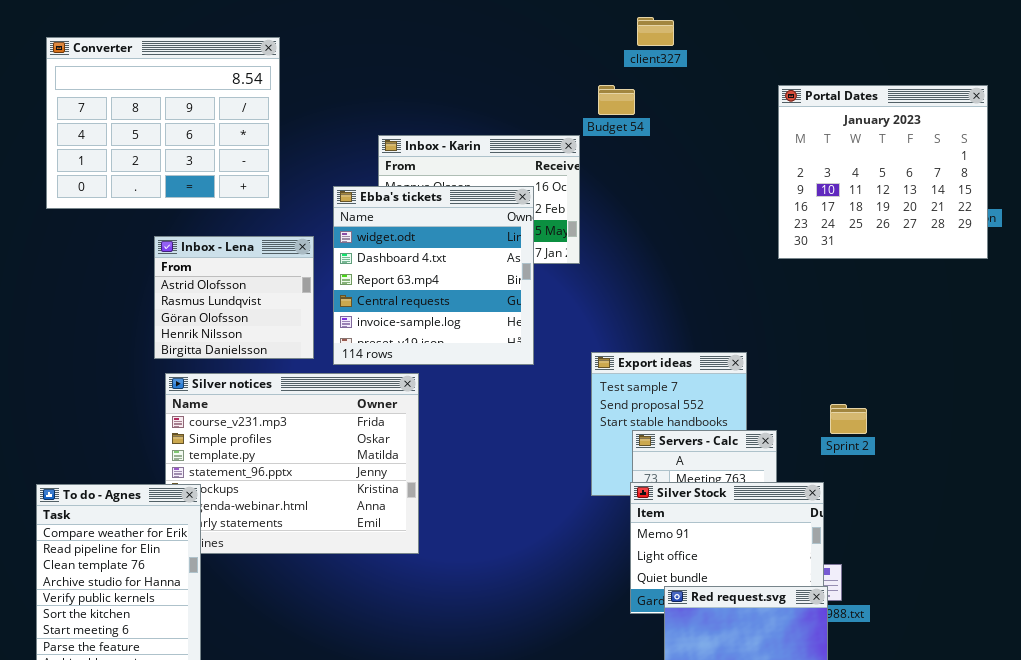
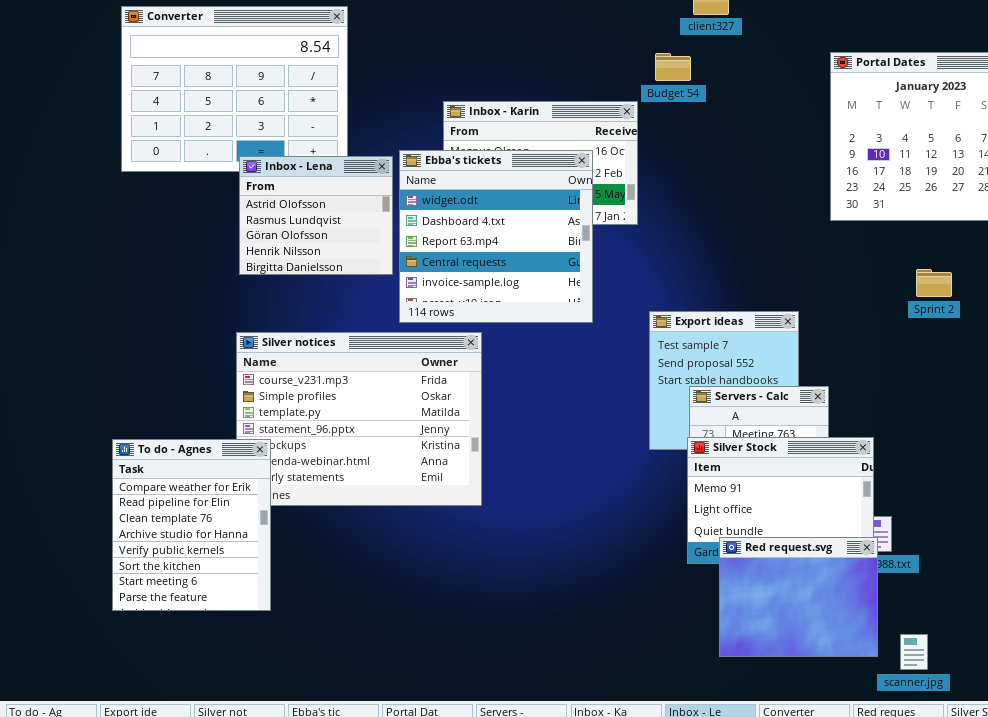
Inbox - Lena: [154,236,314,359] -> [239,156,393,275], moved
Sprint 2: [830,404,867,434] -> [916,269,952,297], moved

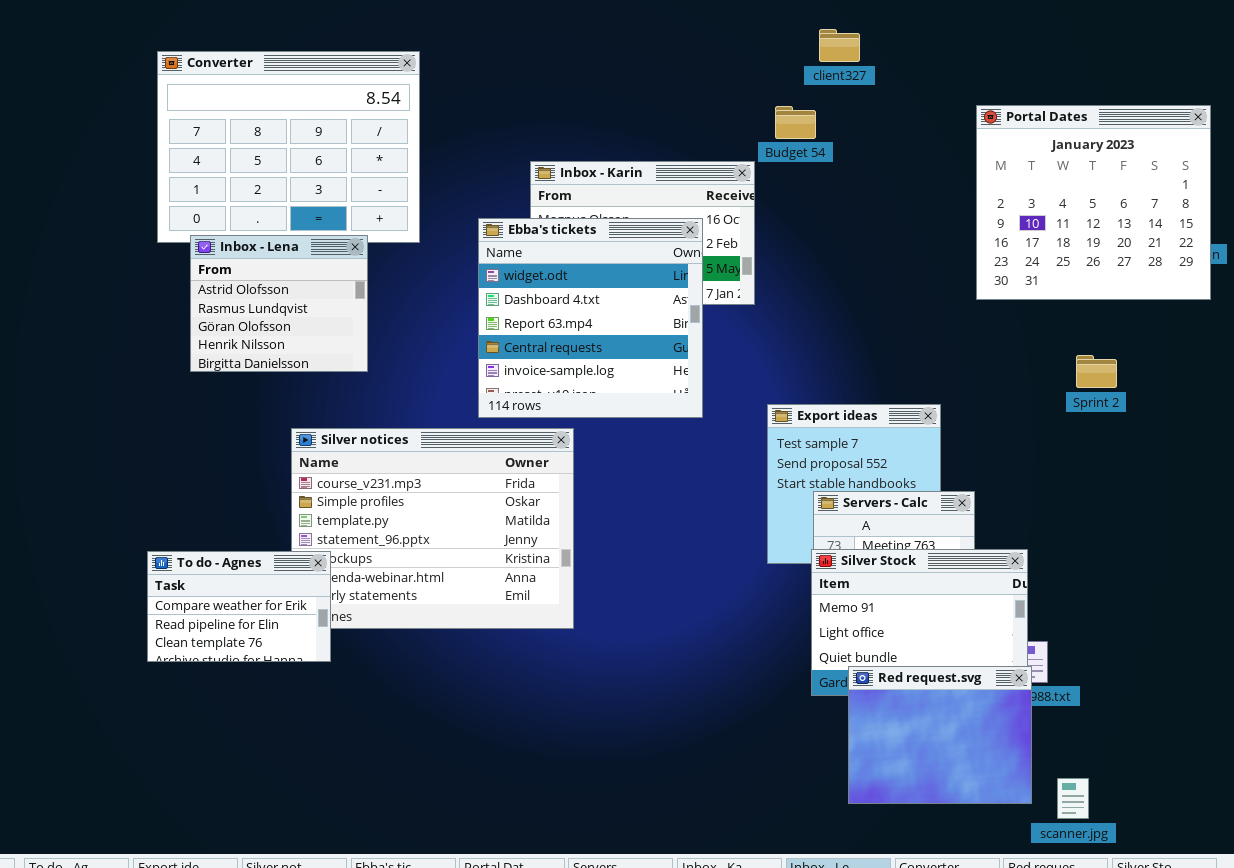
Inbox - Lena: [239,156,393,275] -> [190,235,368,372], moved
To do - Agnes: [112,439,271,611] -> [147,551,331,662], resized

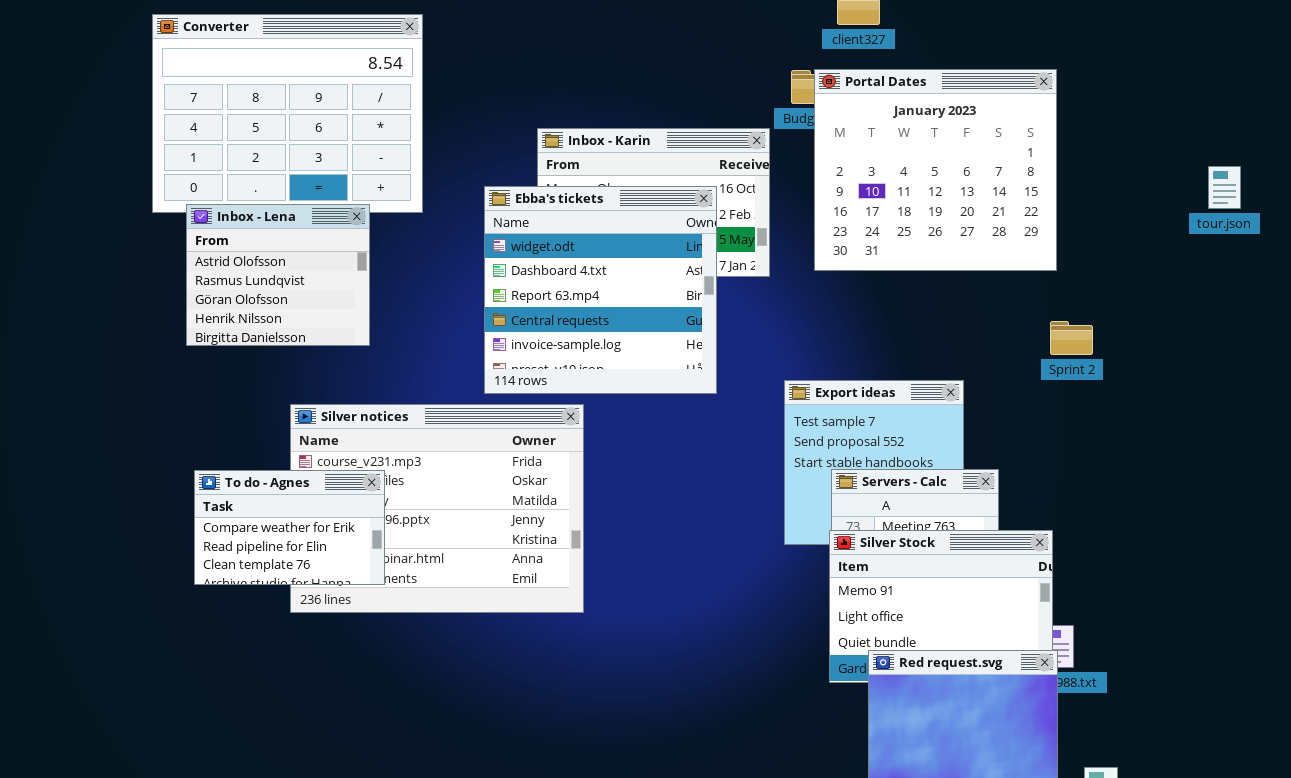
Portal Dates: [976,105,1211,300] -> [814,69,1057,271], moved
Sprint 2: [1076,355,1117,388] -> [1050,321,1093,355], moved
To do - Agnes: [147,551,331,662] -> [194,470,385,585], moved

